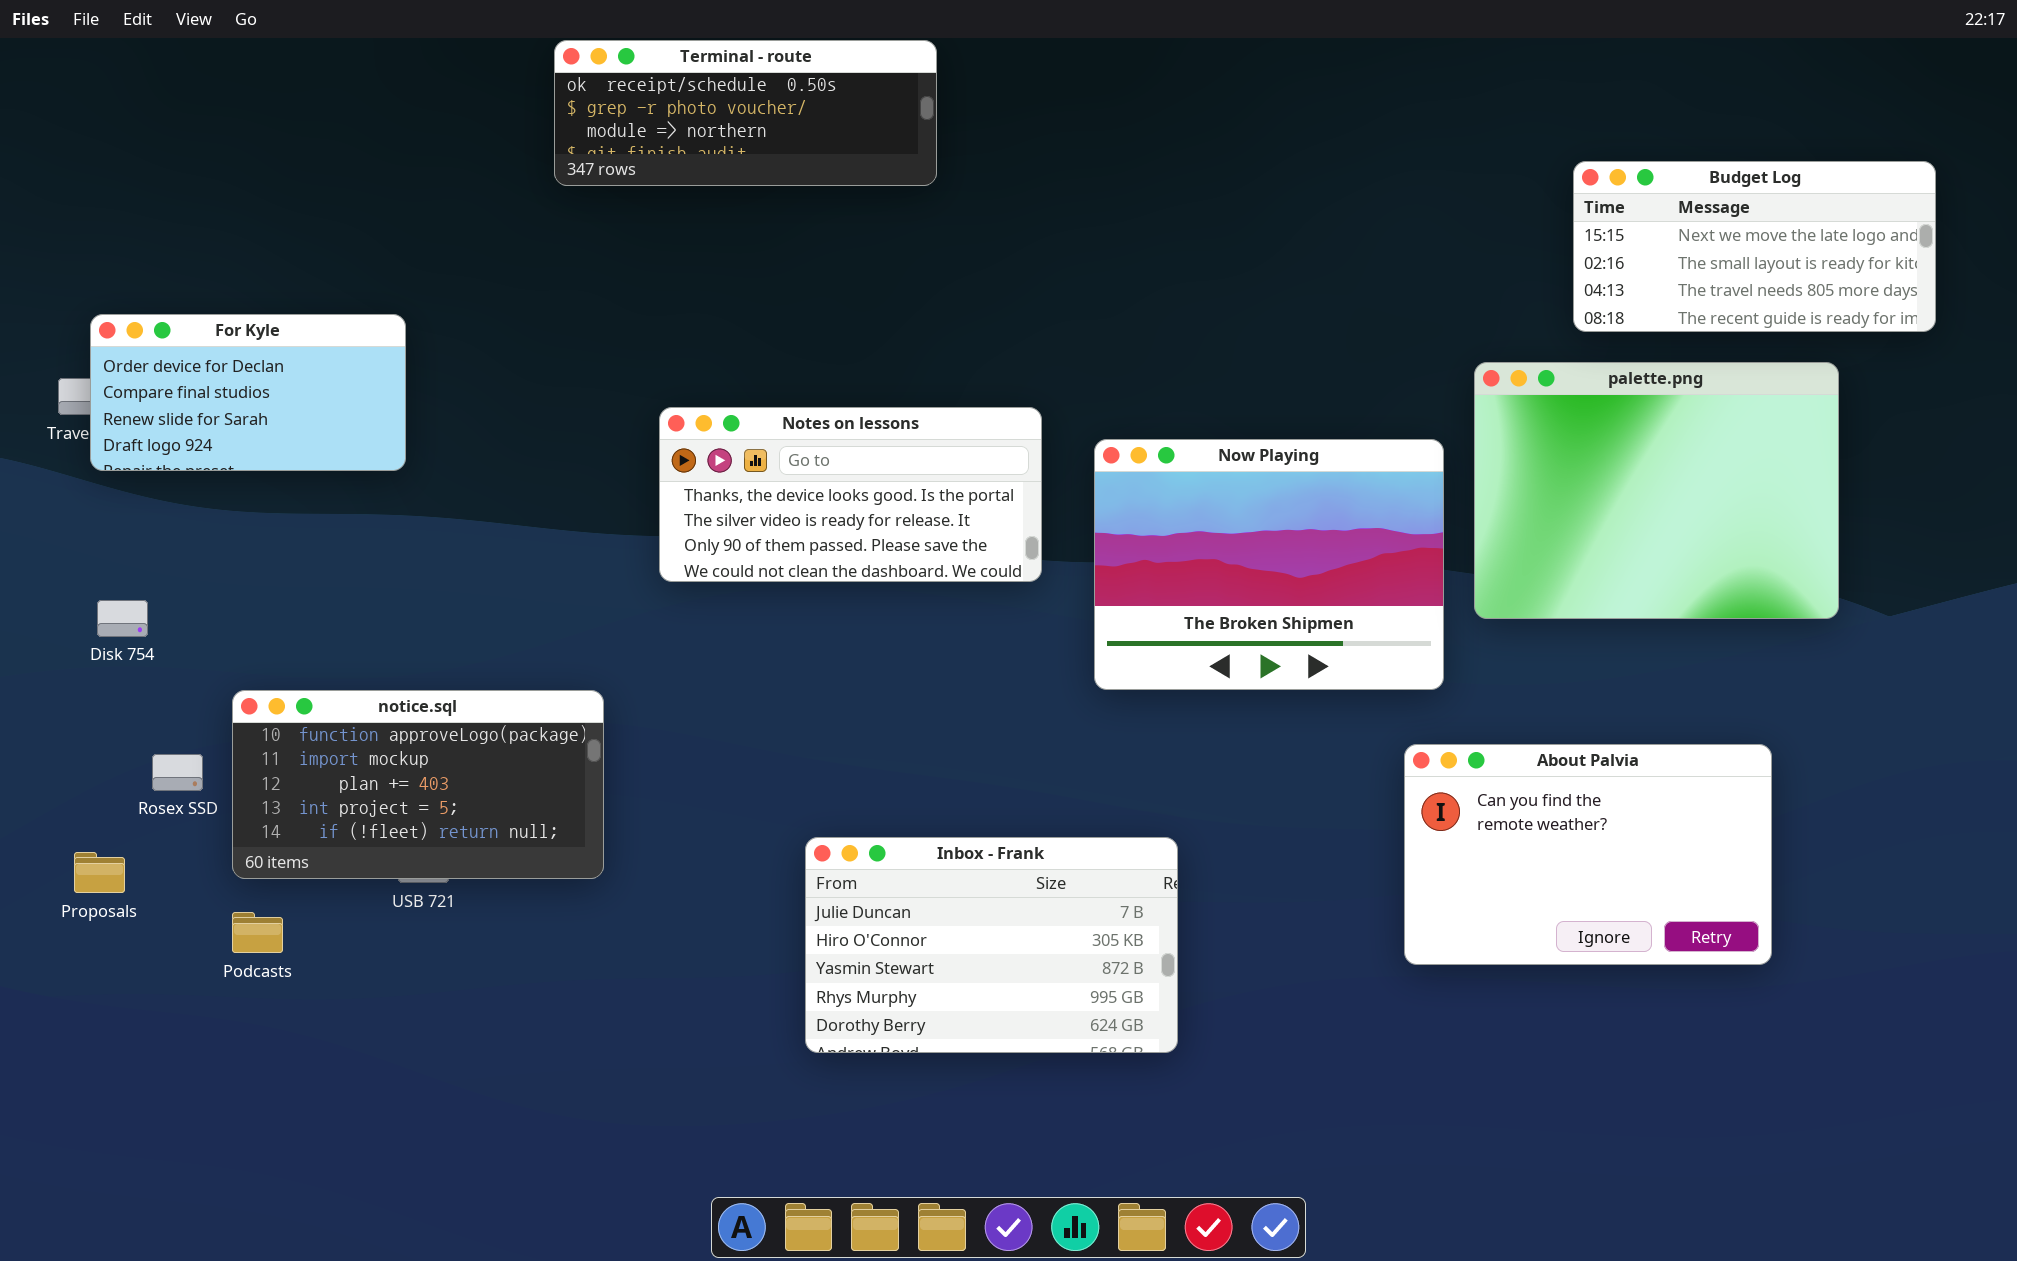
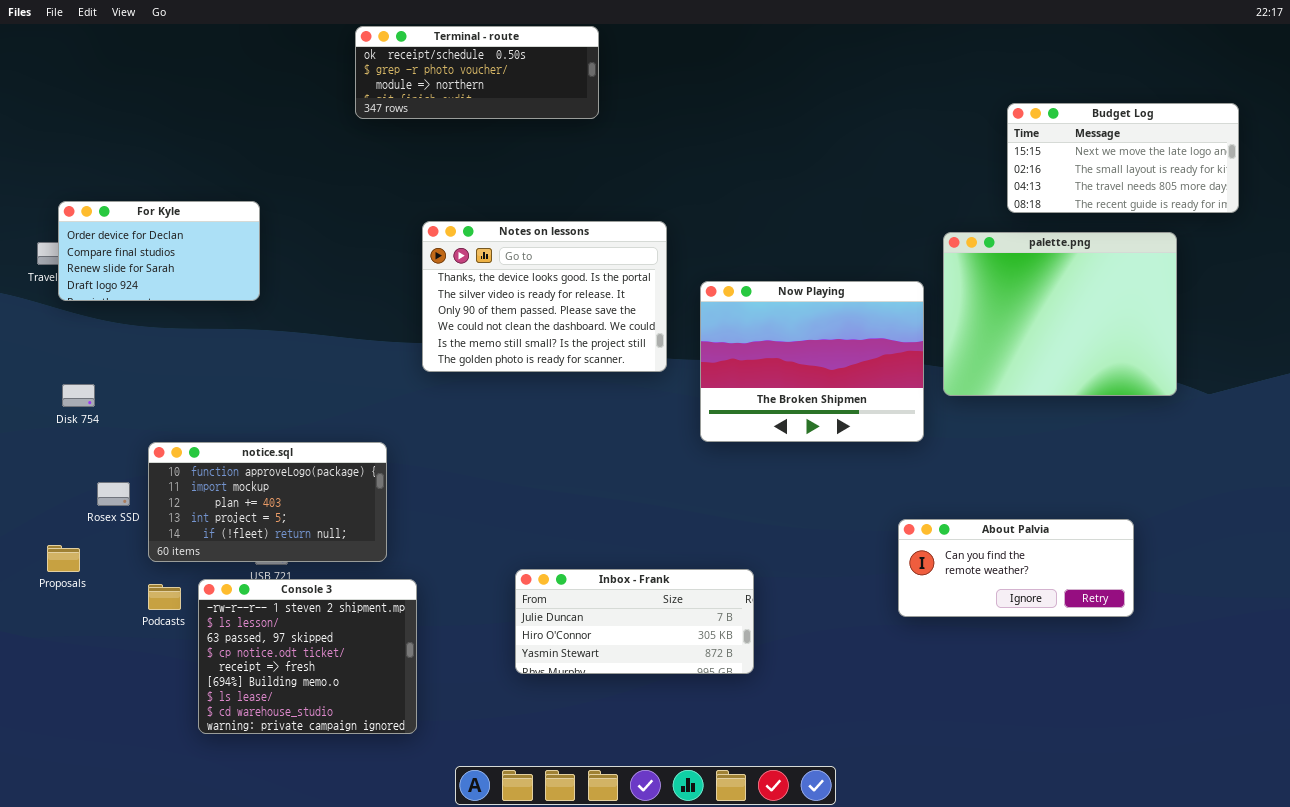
Notes on lessons: [659,407,1042,582] -> [422,221,667,372], resized
About Palvia: [1404,744,1772,965] -> [898,519,1134,617], resized
Inbox - Frank: [805,837,1178,1053] -> [515,569,754,674], resized
Console 3: none -> [198,579,417,734], opened

